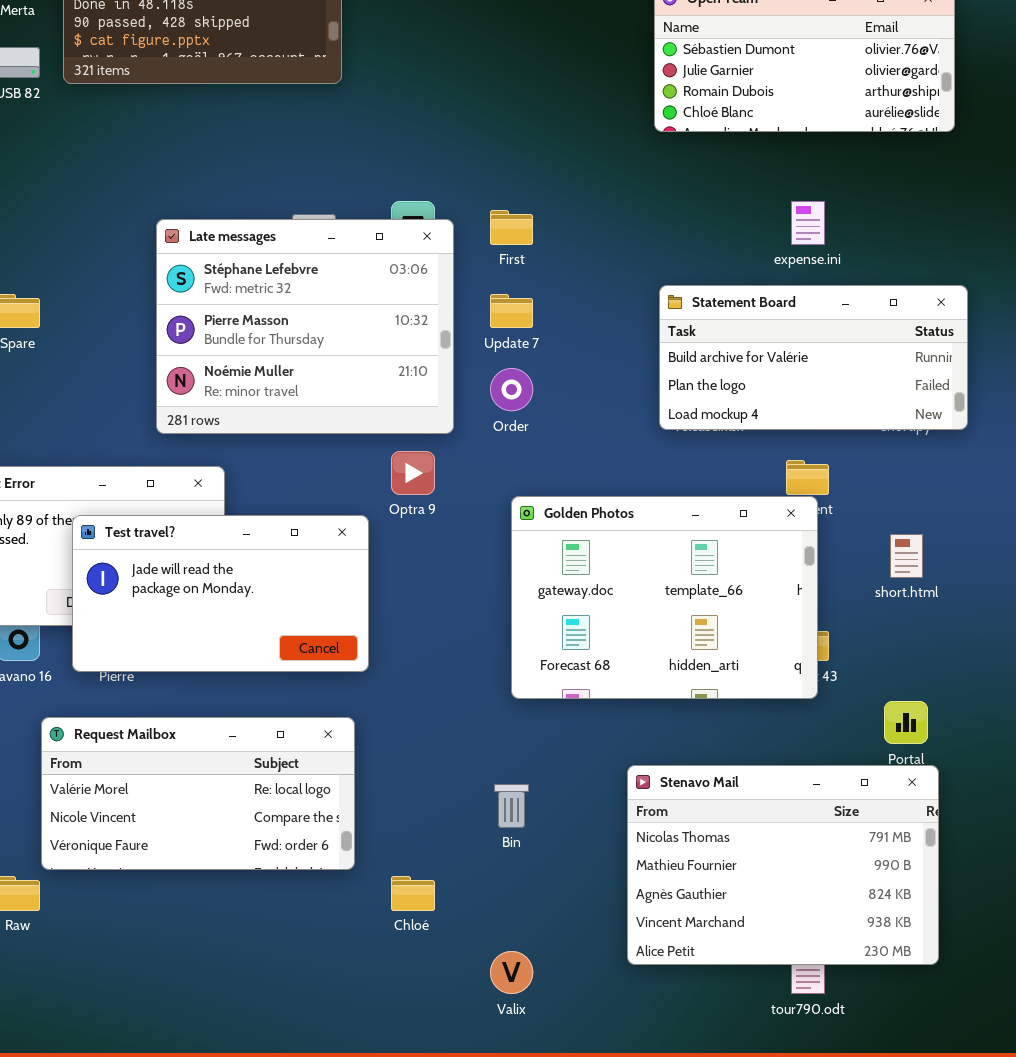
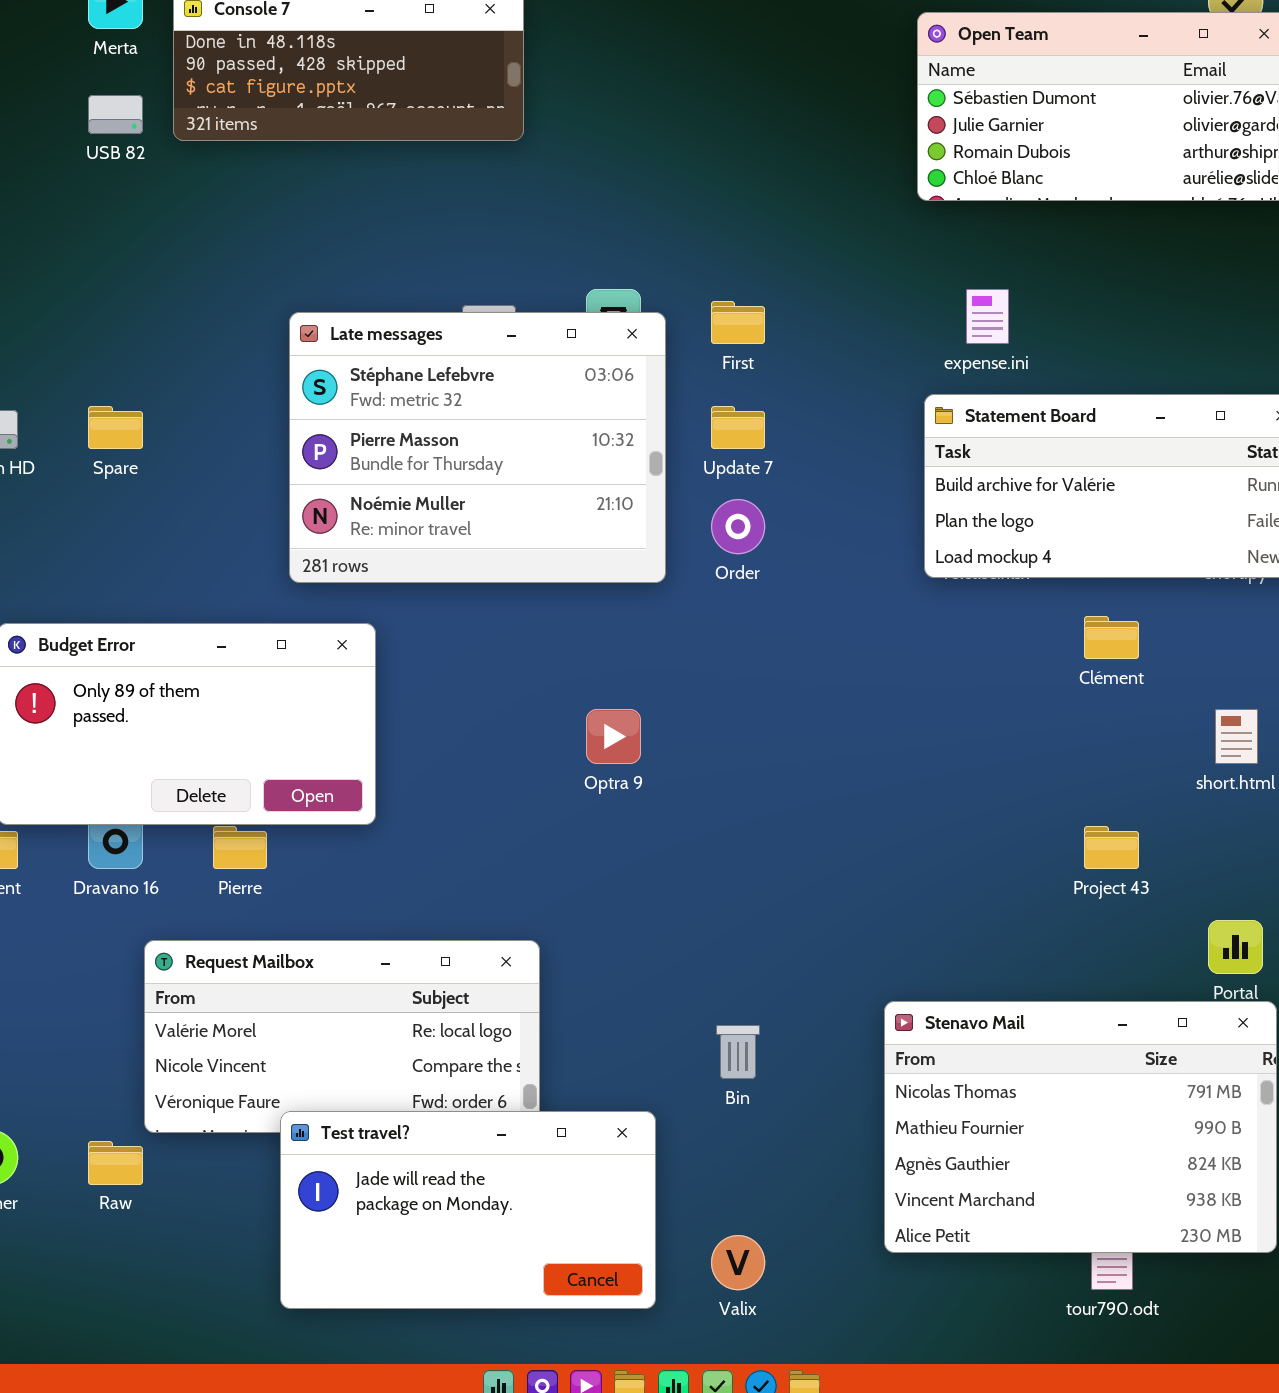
expense.ini: [791,201,825,245] -> [966,289,1009,344], moved
Optra 9: [391,451,435,495] -> [586,709,641,764], moved
Golden Photos: [511,496,818,699] -> none, closed
Test travel?: [72,515,369,672] -> [280,1111,656,1309], moved

